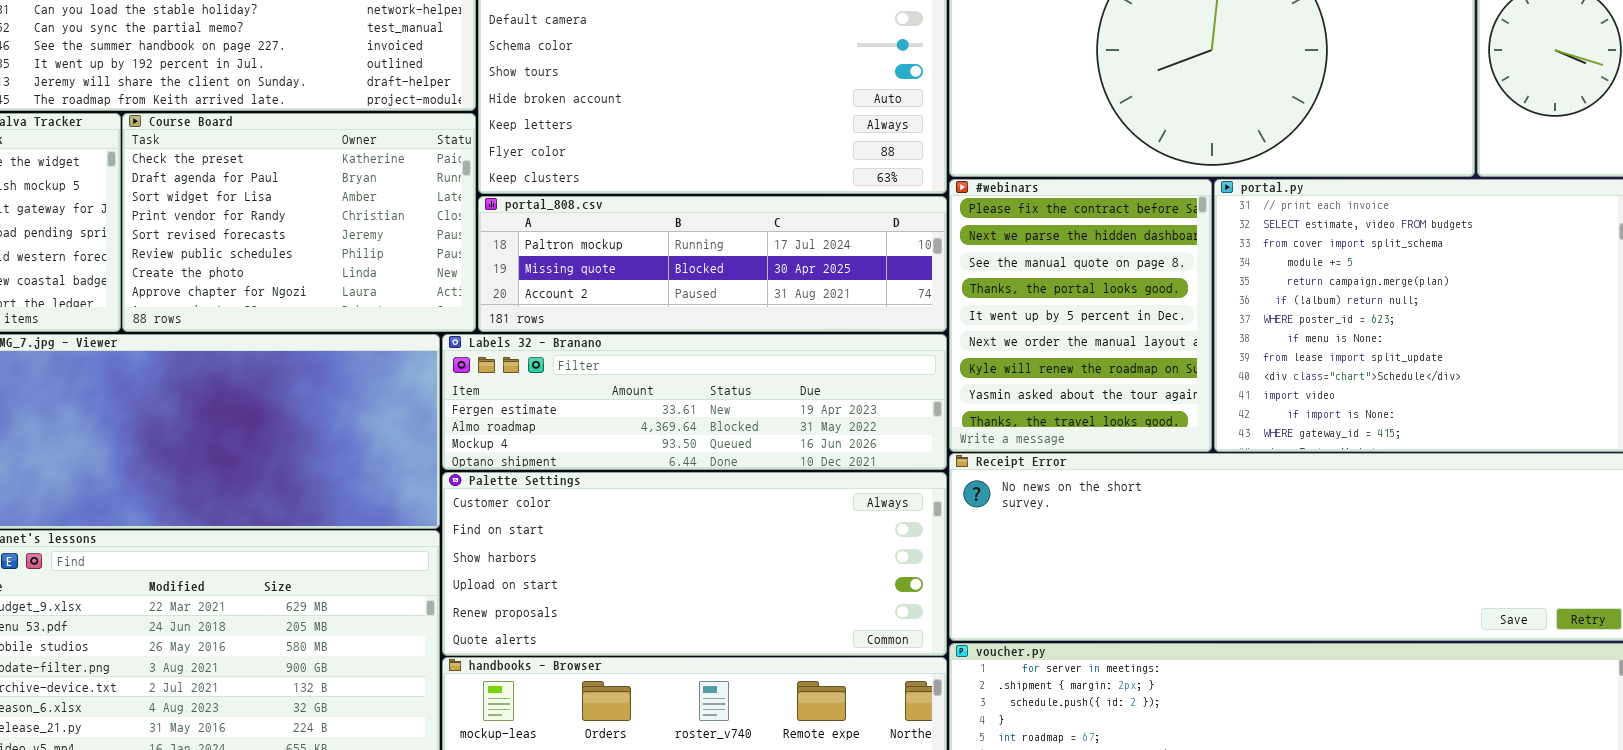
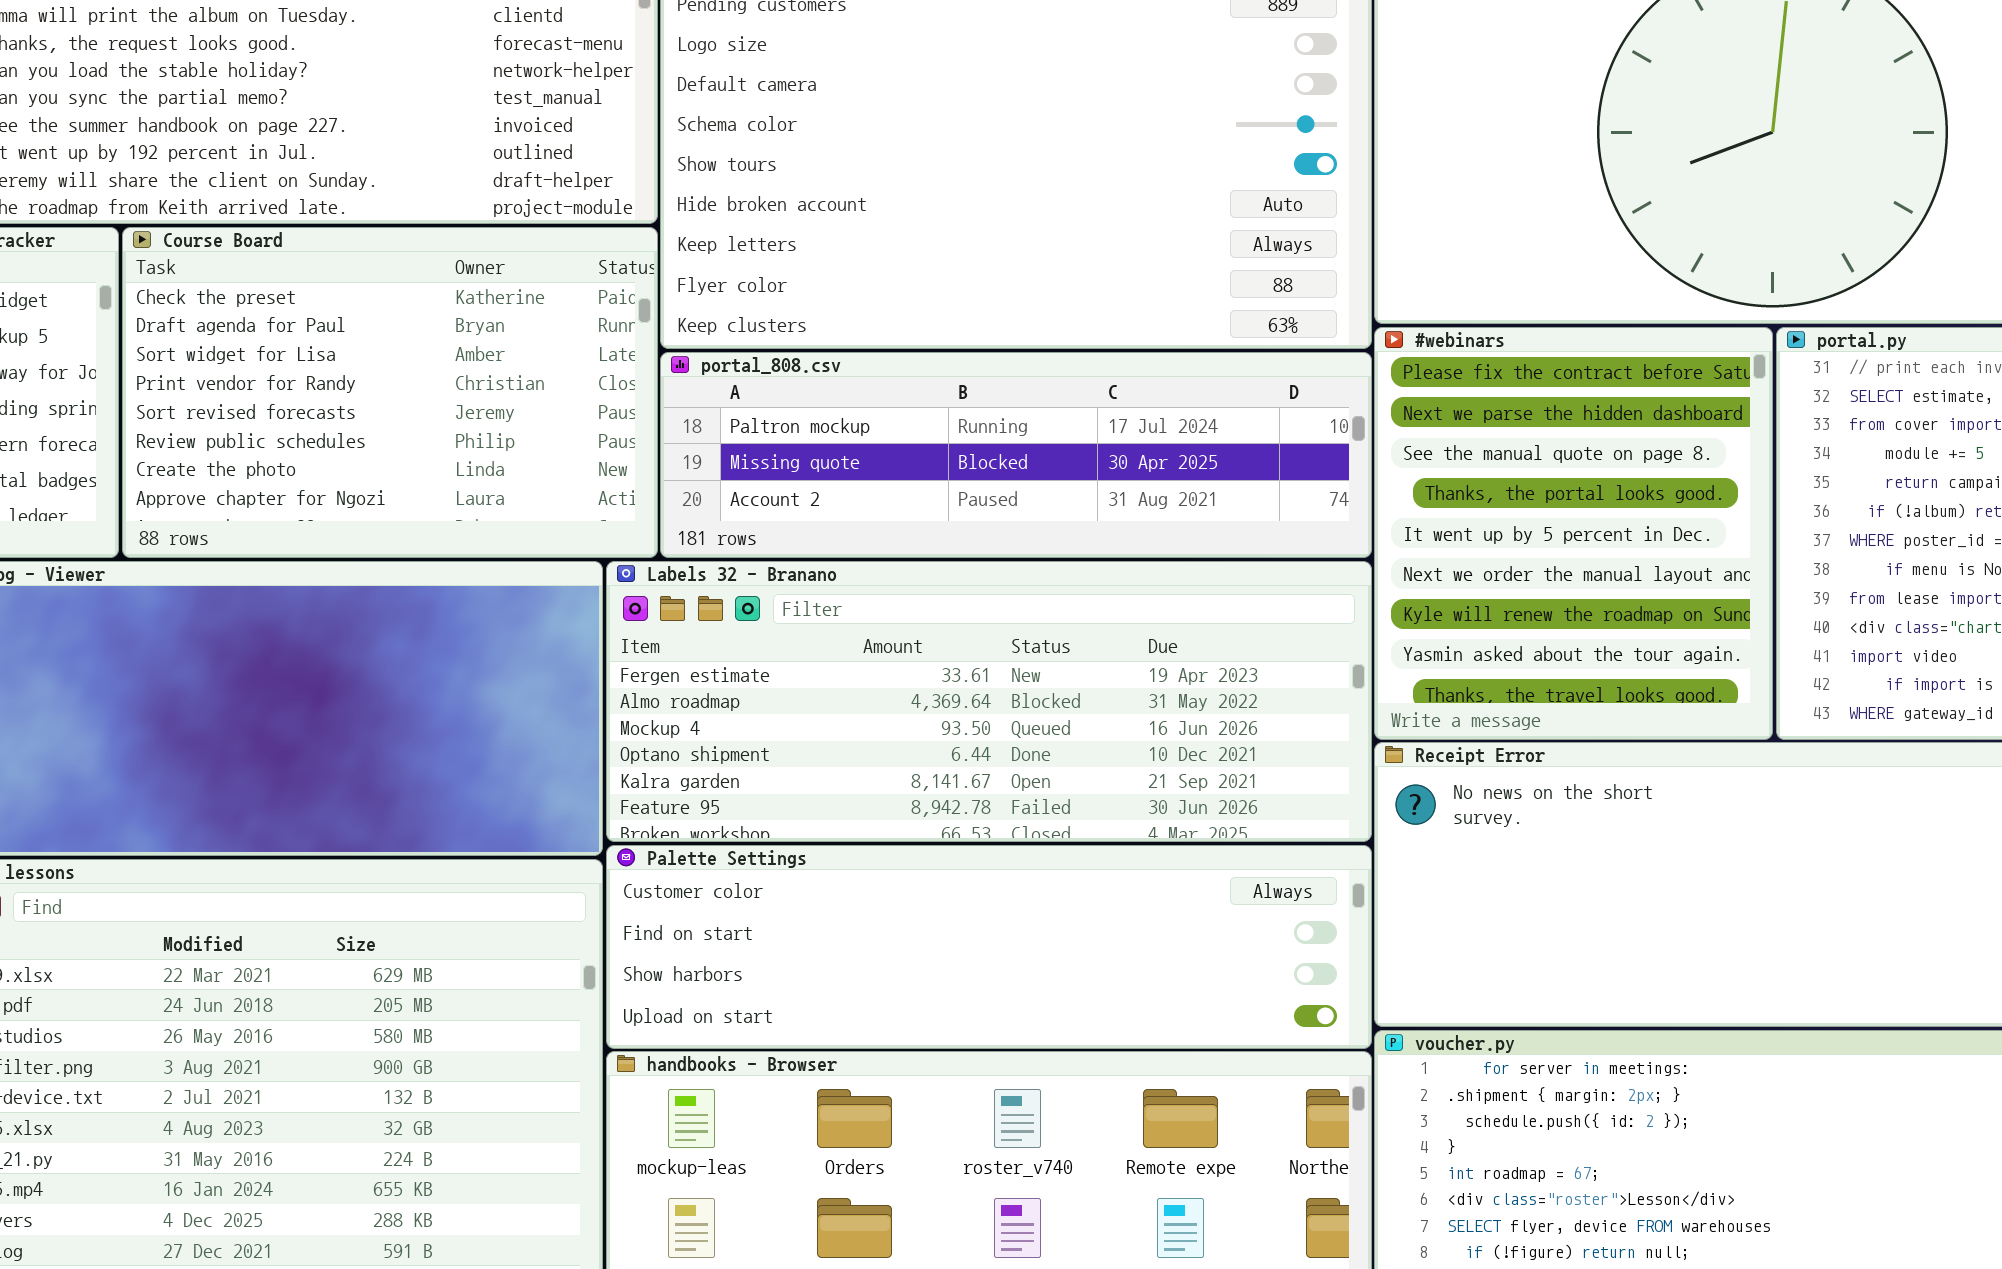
Labels 32 - Branano: [442,334,947,470] -> [606,561,1372,842], resized
Palette Settings: [442,472,947,656] -> [606,845,1372,1049], resized

